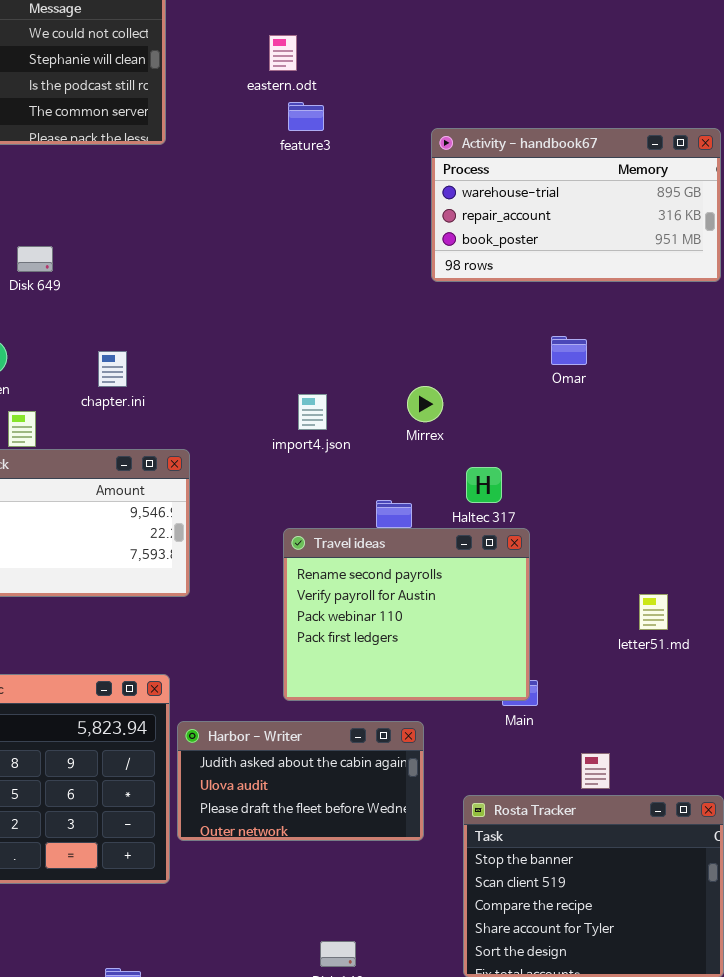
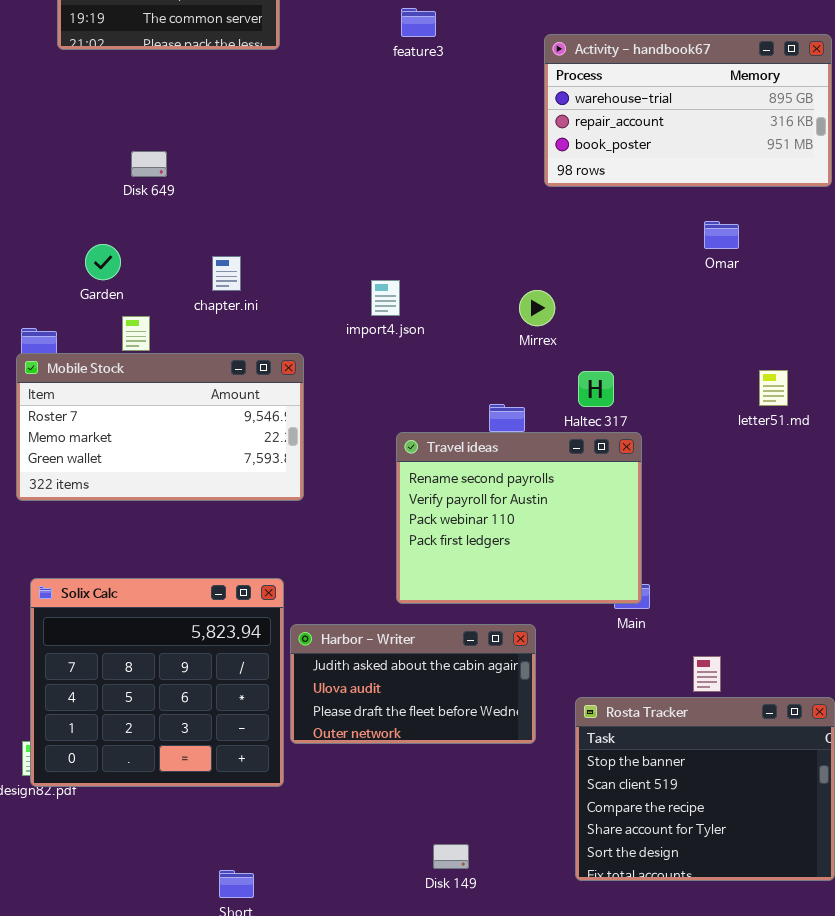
Omar: [551,336,587,365] -> [704,221,739,249], moved
import4.json: [298,394,327,430] -> [371,280,400,316], moved
letter51.md: [639,594,668,630] -> [759,370,788,406], moved

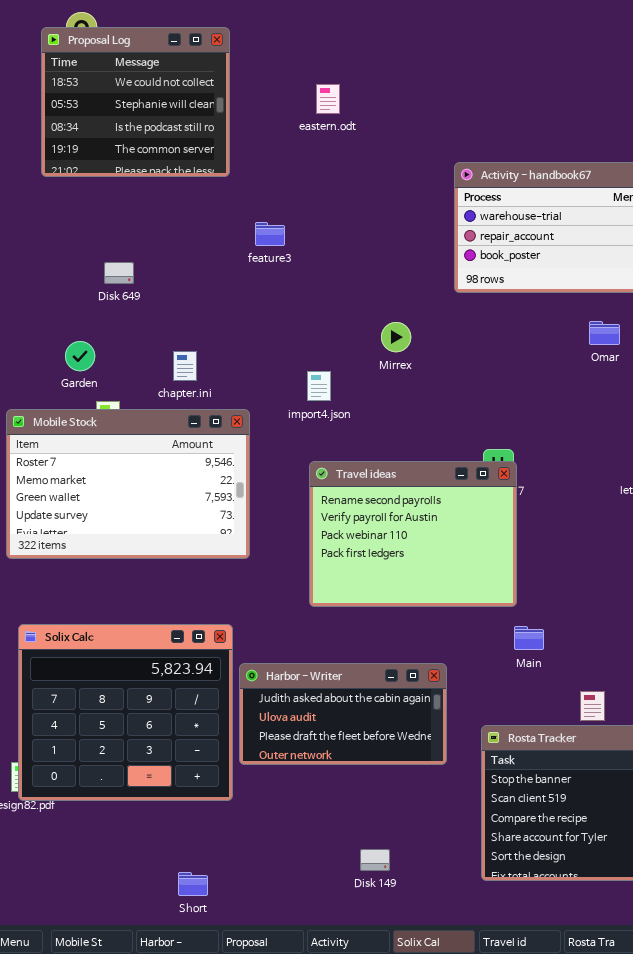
feature3: [401,8,436,37] -> [255,222,285,246], moved
Mirrex: [519,290,555,326] -> [381,322,411,352], moved
Mobile Stock: [16,353,304,501] -> [6,409,250,559], resized
Travel ideas: [396,432,642,604] -> [309,461,517,607], moved

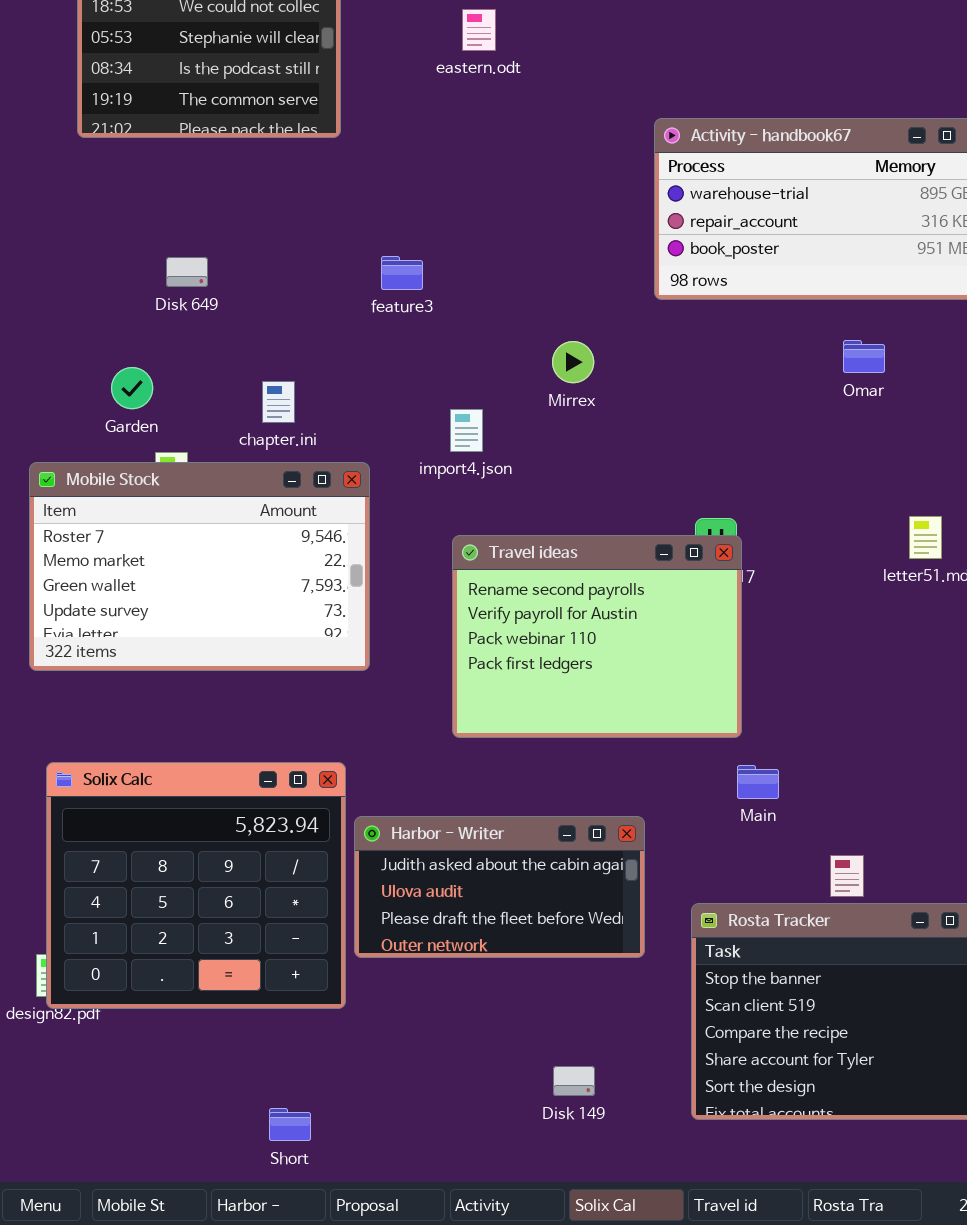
feature3: [255,222,285,246] -> [381,256,423,290], moved
Disk 149: [360,849,390,871] -> [553,1066,595,1096], moved

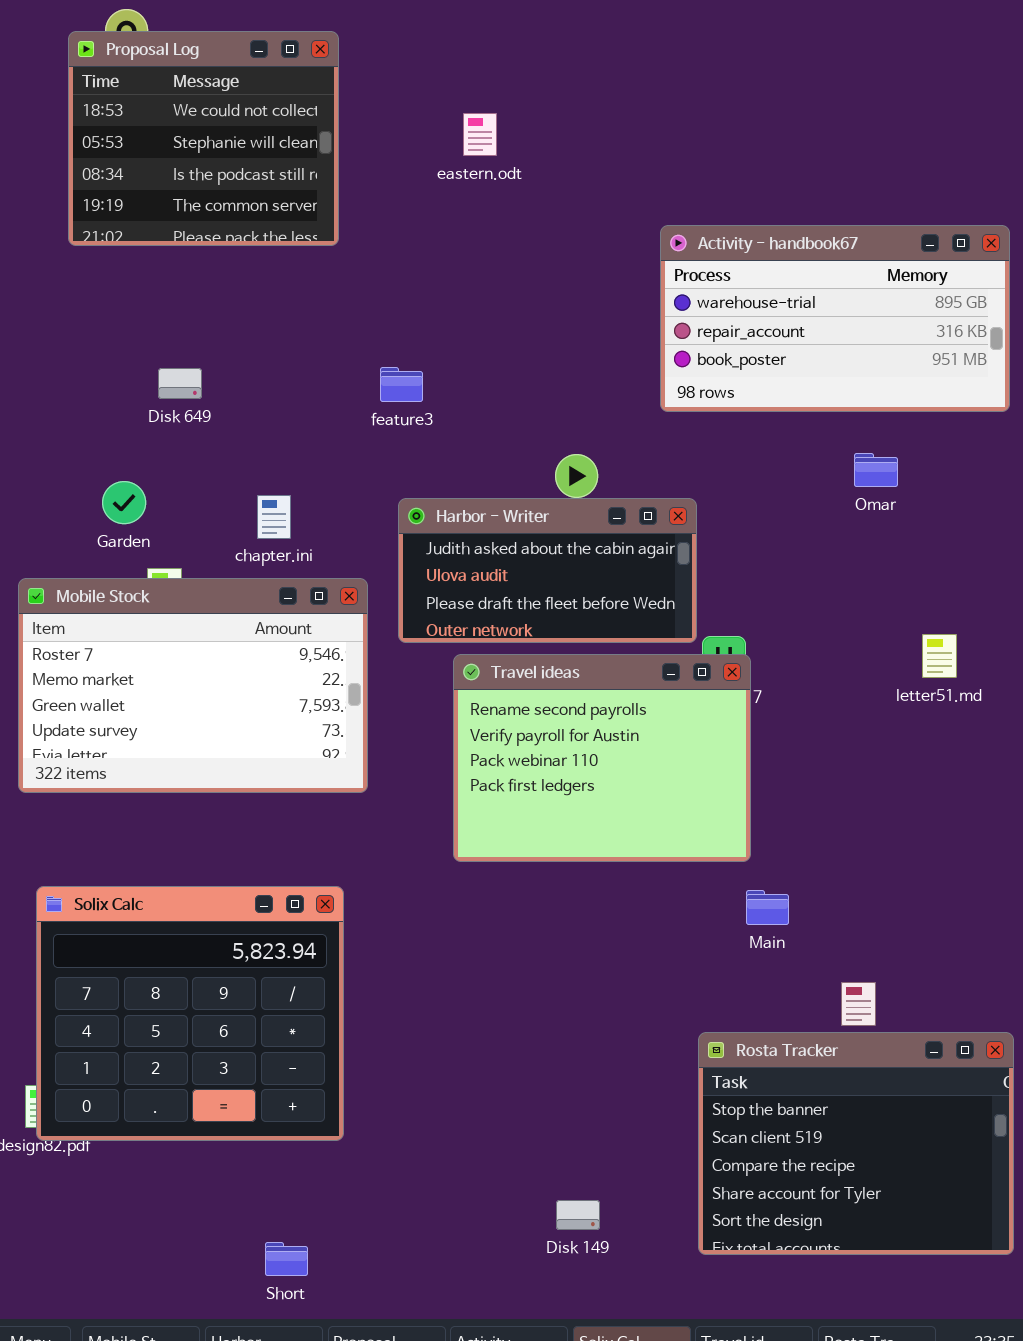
Harbor - Writer: [354,816,645,958] -> [398,498,697,643], moved

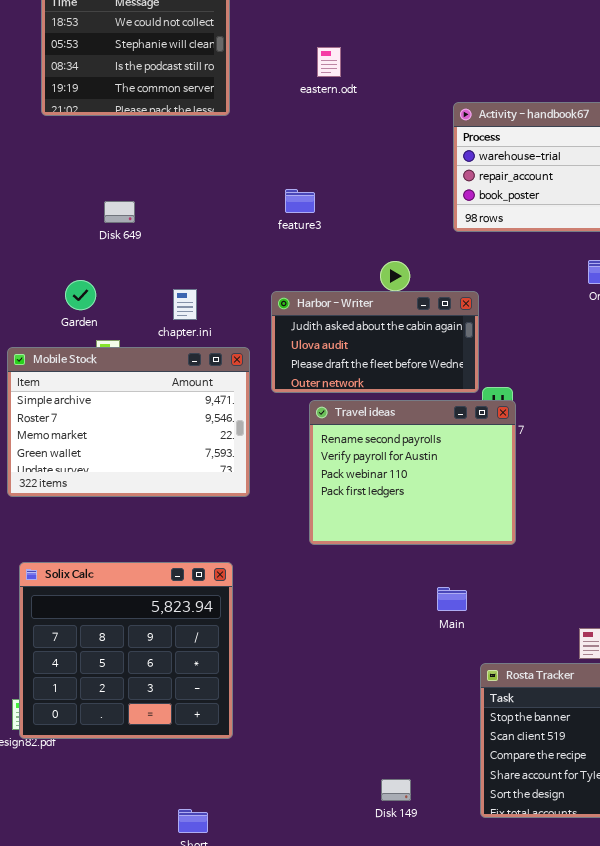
eastern.odt: [463,113,497,156] -> [317,47,341,77], moved
feature3: [380,367,423,402] -> [285,189,315,213], moved
Mobile Stock: [18,578,368,793] -> [7,347,250,497], scrolled up 1 row
Main: [746,890,789,925] -> [437,587,467,611], moved

